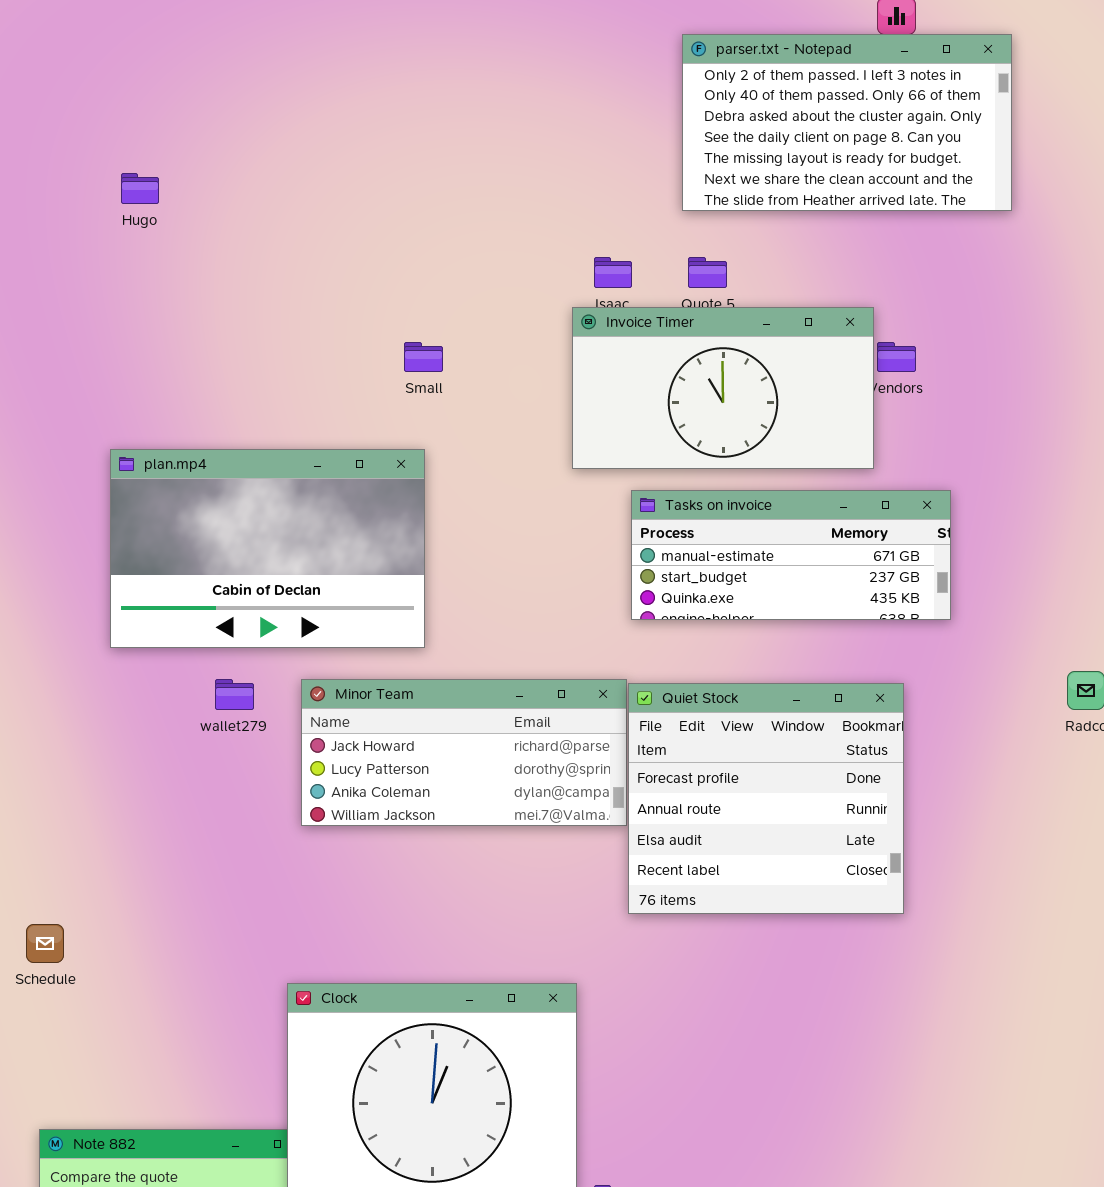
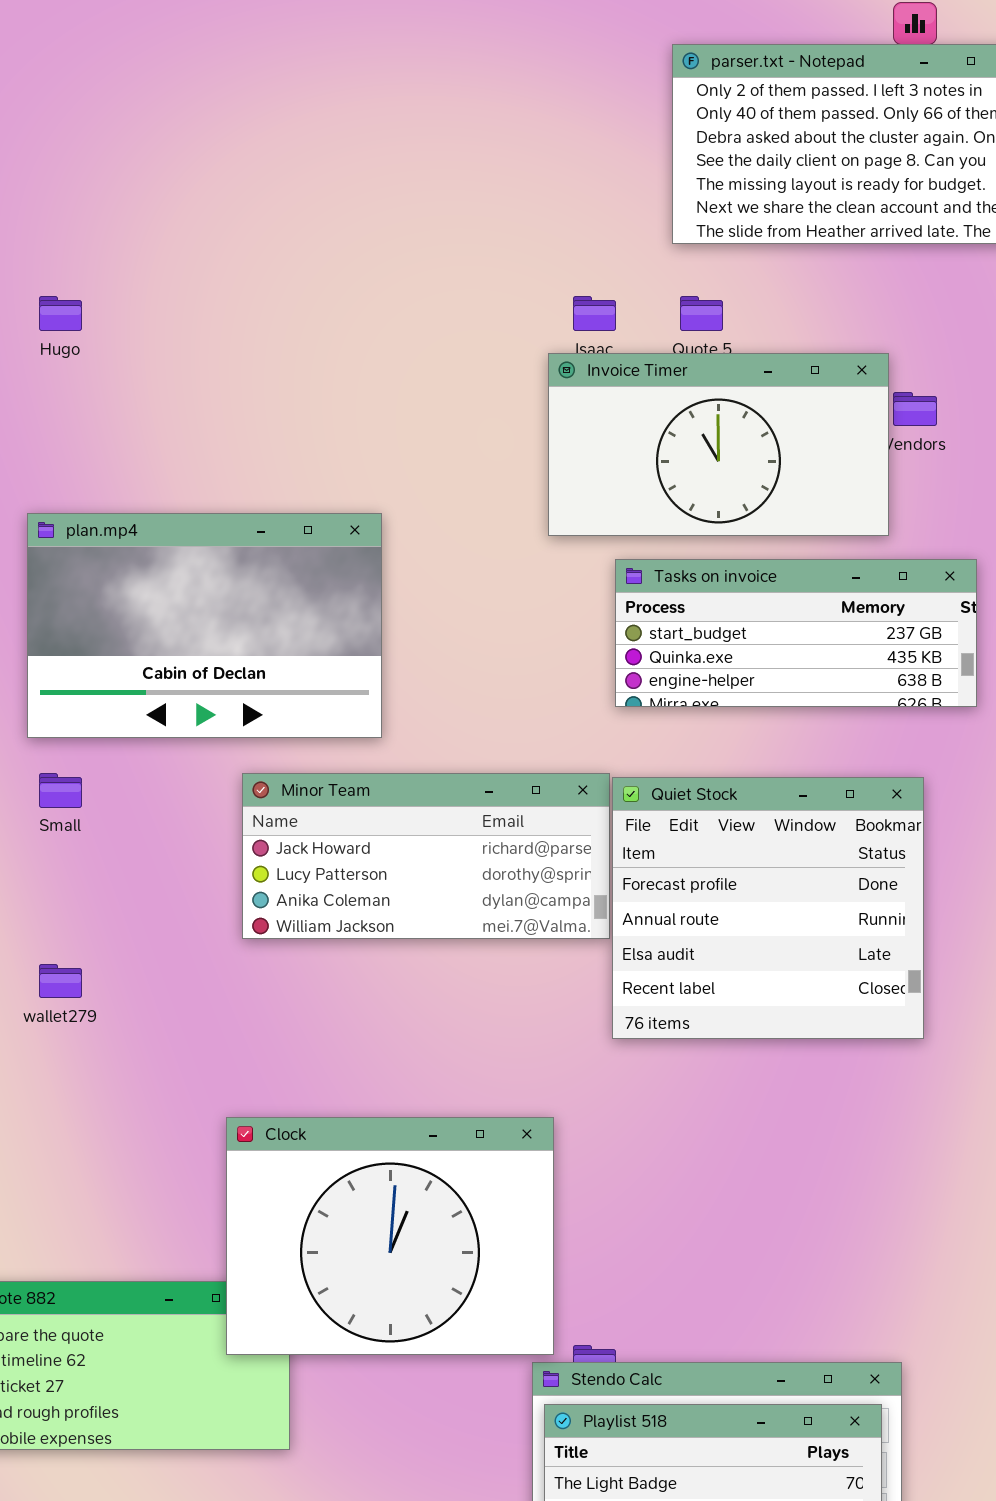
Hugo: [121,173,159,204] -> [39,296,82,331], moved
Small: [404,342,443,372] -> [39,773,82,808], moved
Tasks on invoice: [631,490,951,620] -> [615,559,977,707], scrolled down 1 row
wallet279: [215,679,254,710] -> [39,964,82,998], moved

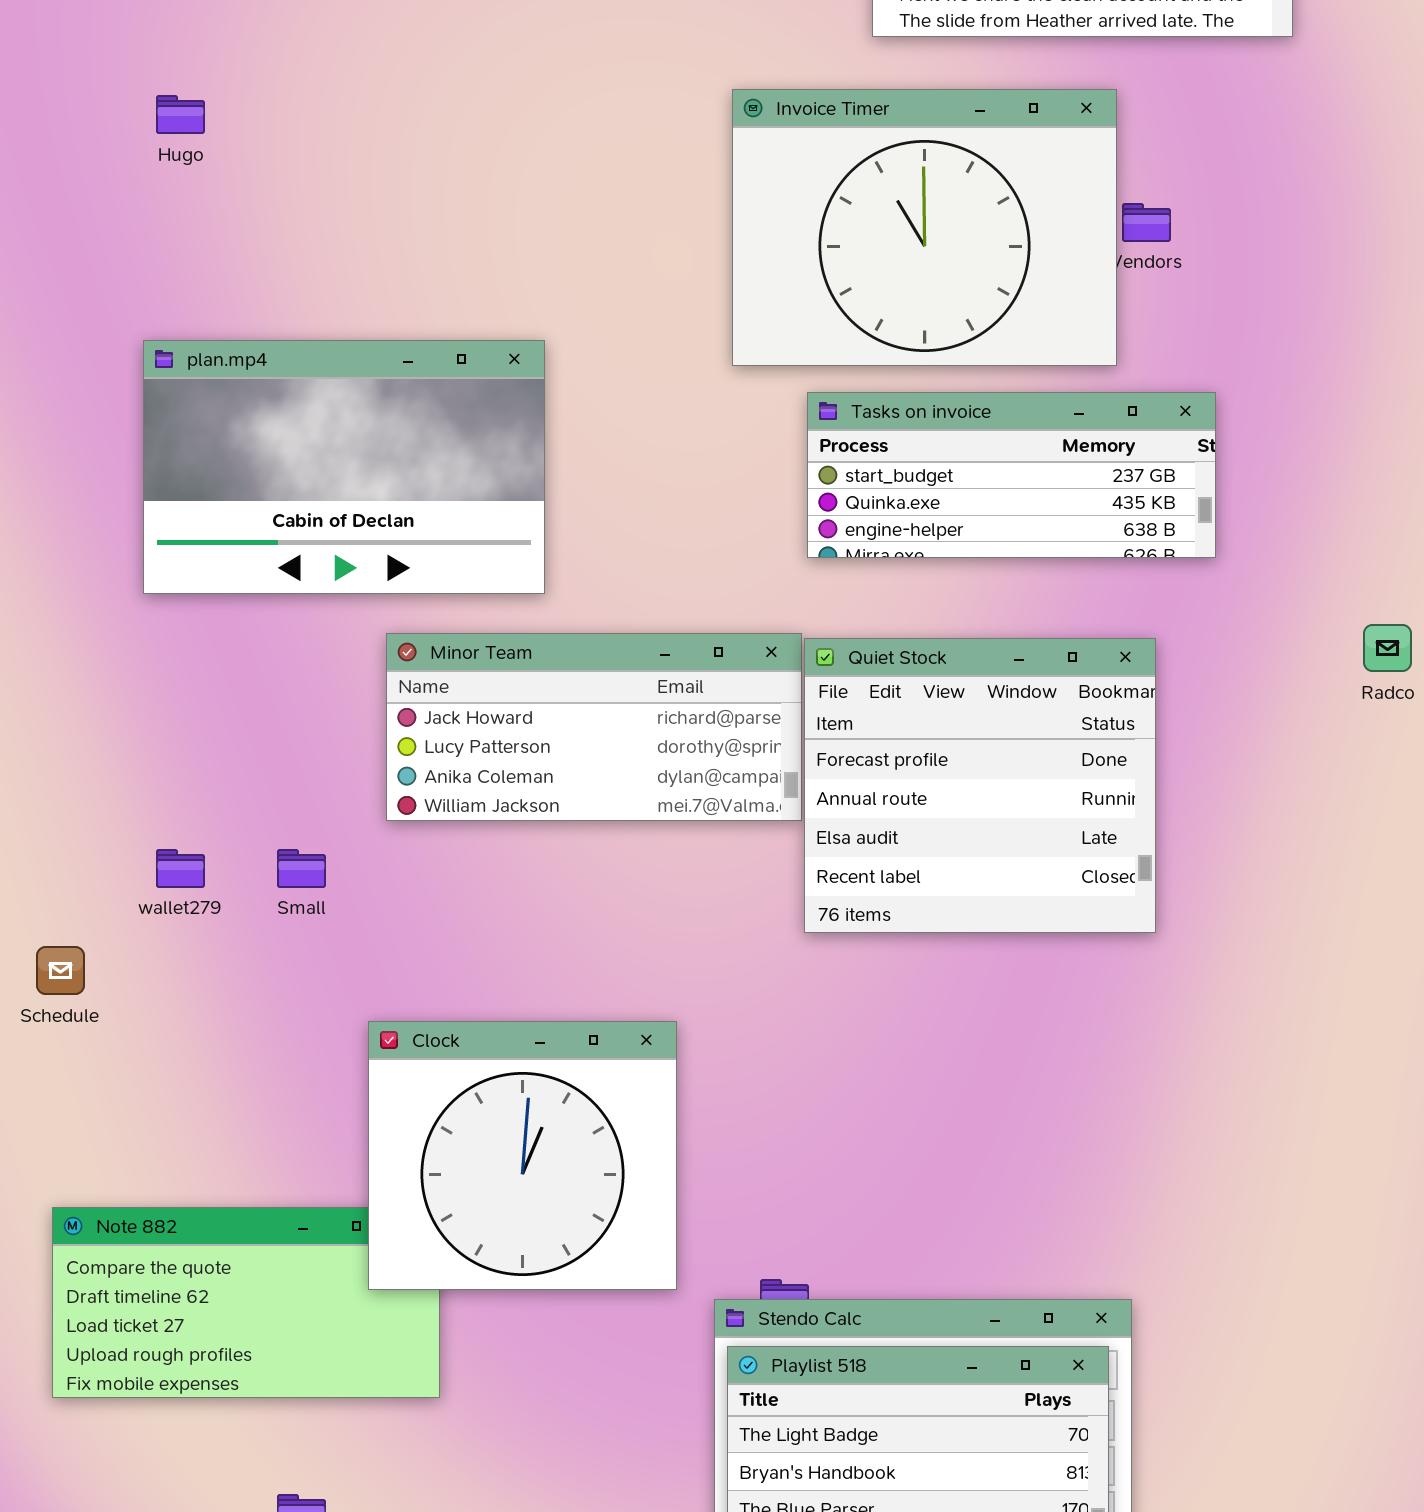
Invoice Timer: [548,353,889,536] -> [732,89,1117,366], resized
Small: [39,773,82,808] -> [277,849,326,888], moved
Clock: [226,1117,554,1355] -> [368,1021,677,1290], resized

